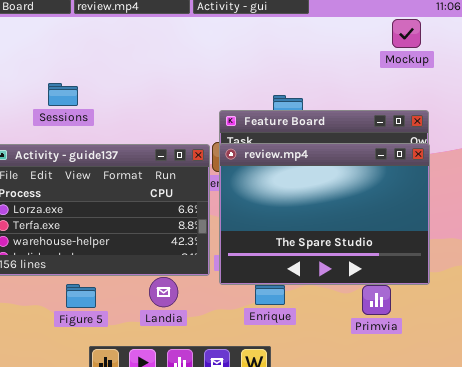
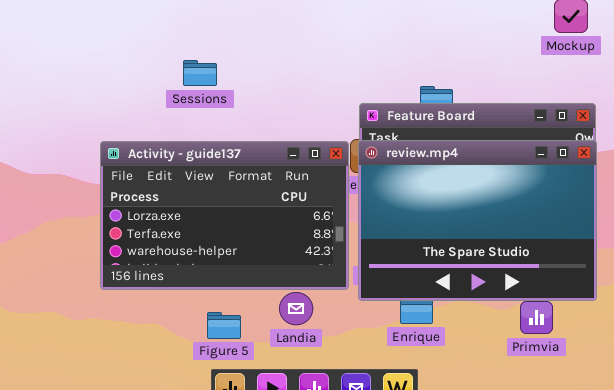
Sessions: [48,83,78,106] -> [183,60,217,86], moved
Figure 5: [66,284,96,308] -> [207,312,241,339], moved

